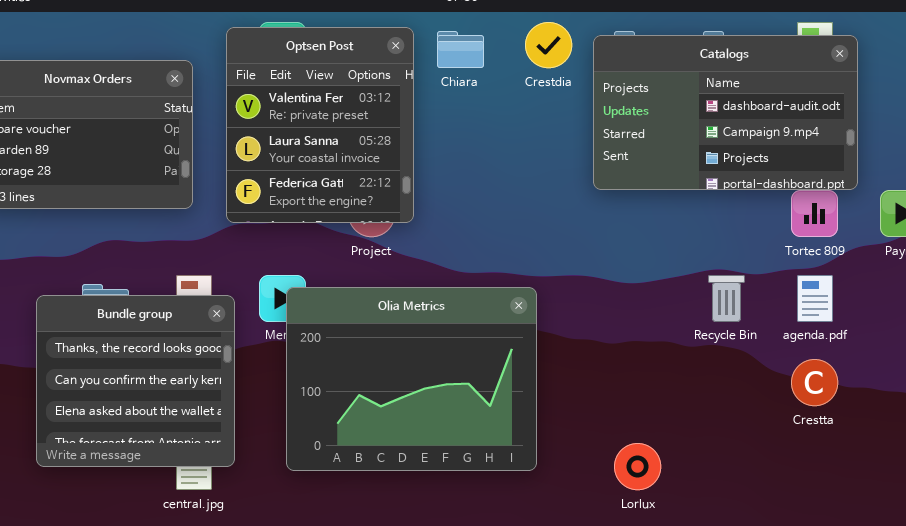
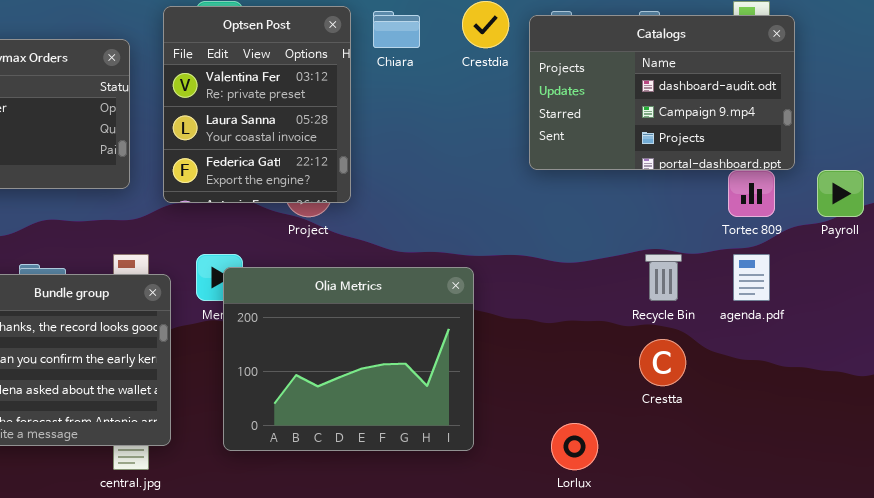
Crestta: [791,359,838,406] -> [639,339,686,386], moved

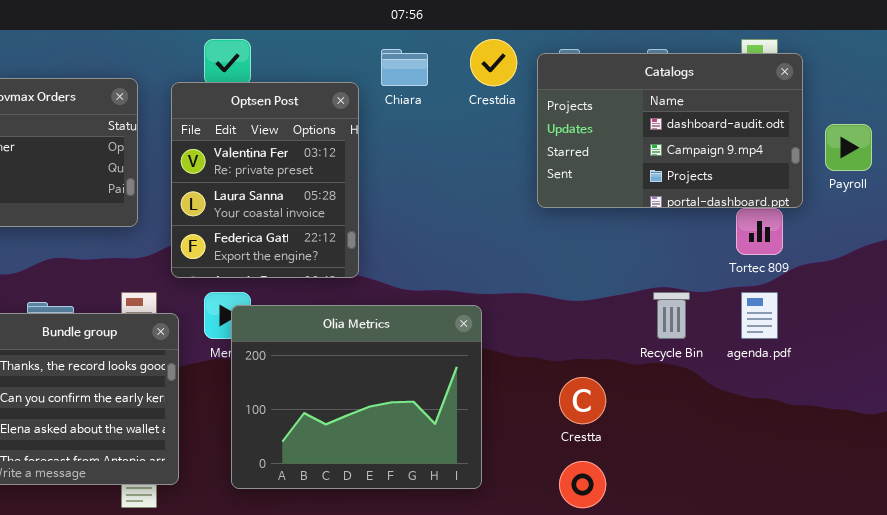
Optsen Post: [163,6,351,203] -> [171,82,359,278], moved
Payroll: [817,170,864,217] -> [825,124,872,171], moved
Crestta: [639,339,686,386] -> [559,377,606,424], moved

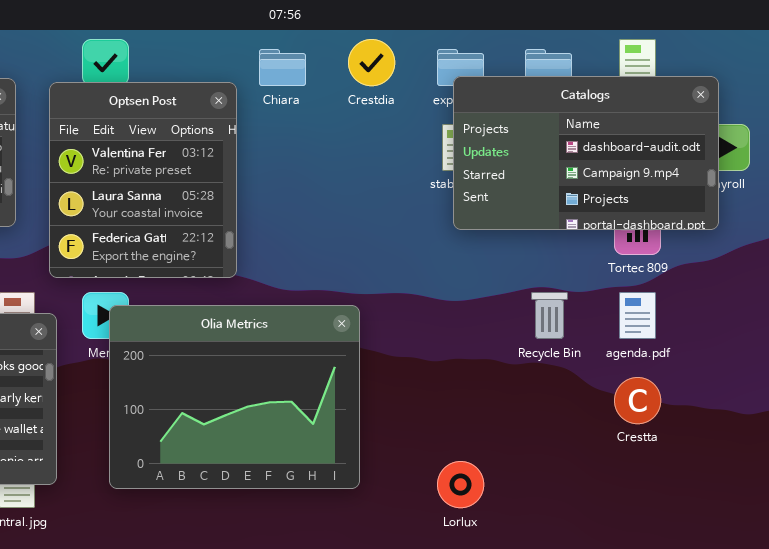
Catalogs: [537,53,803,208] -> [453,76,719,230], moved
Crestta: [559,377,606,424] -> [614,377,661,424], moved

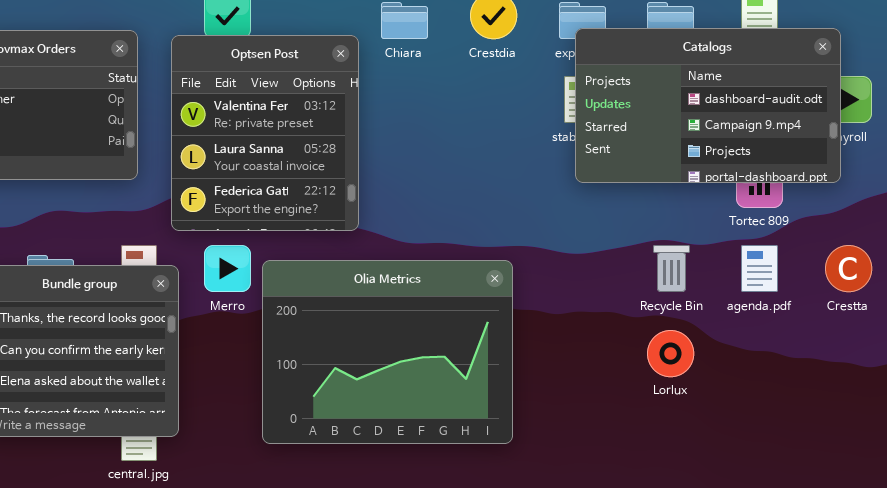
Olia Metrics: [109,305,360,489] -> [262,260,513,444], moved
Crestta: [614,377,661,424] -> [825,245,872,292], moved
Lorlux: [437,461,484,508] -> [647,330,694,377], moved

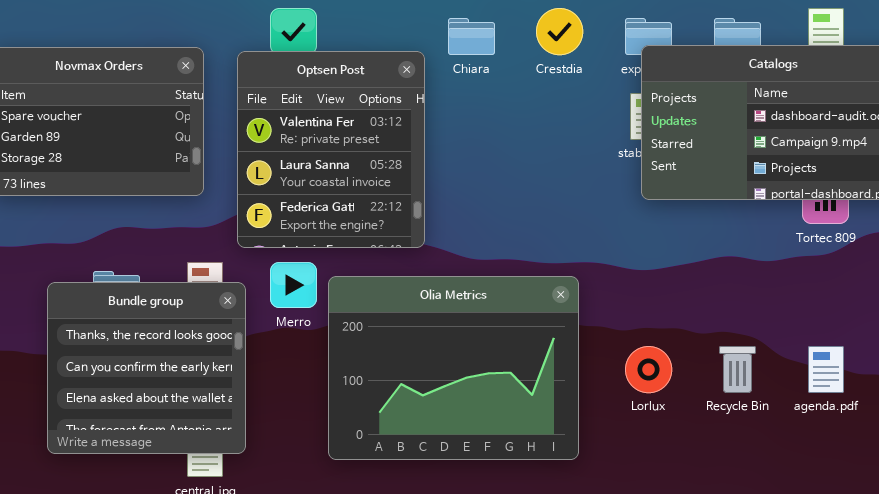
Recycle Bin: [653,245,690,292] -> [719,346,756,393], moved
agenda.pdf: [741,245,778,292] -> [808,346,844,393], moved
Lorlux: [647,330,694,377] -> [625,346,672,393], moved

